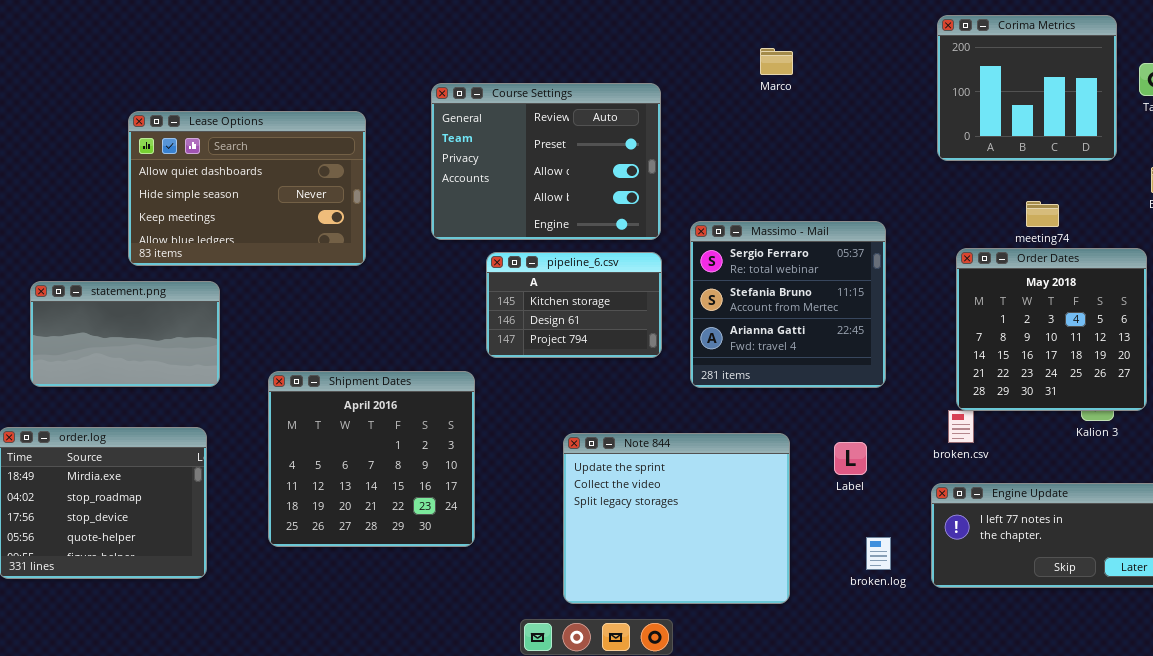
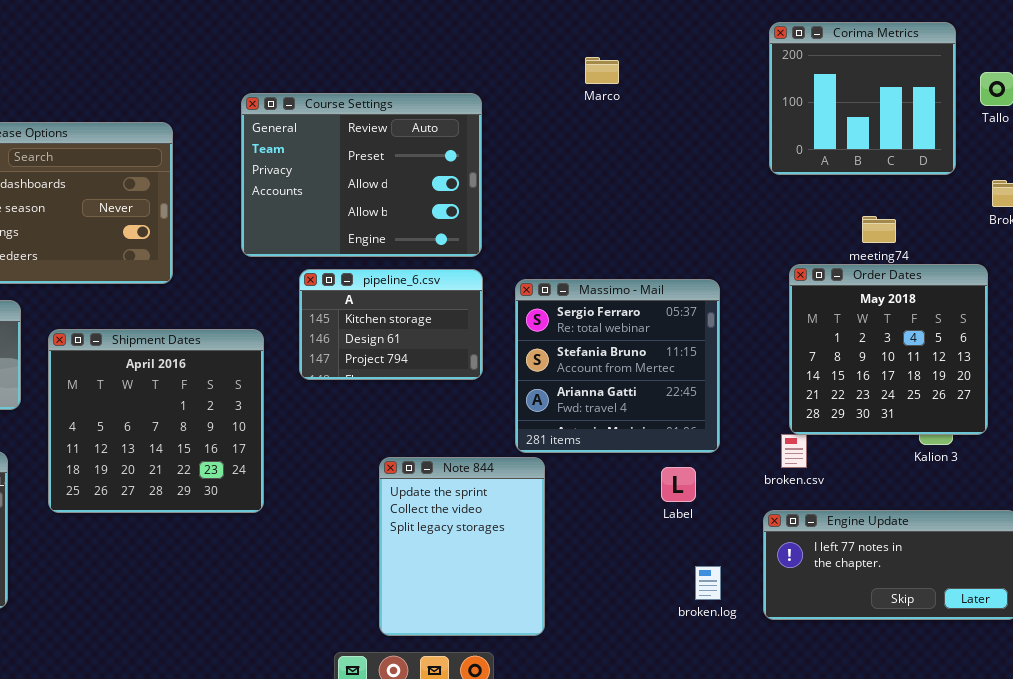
Massimo - Mail: [690,221,886,388] -> [515,279,720,453], moved
Shipment Dates: [268,371,475,547] -> [48,329,264,513], moved
Note 844: [563,433,790,604] -> [379,457,545,636], resized

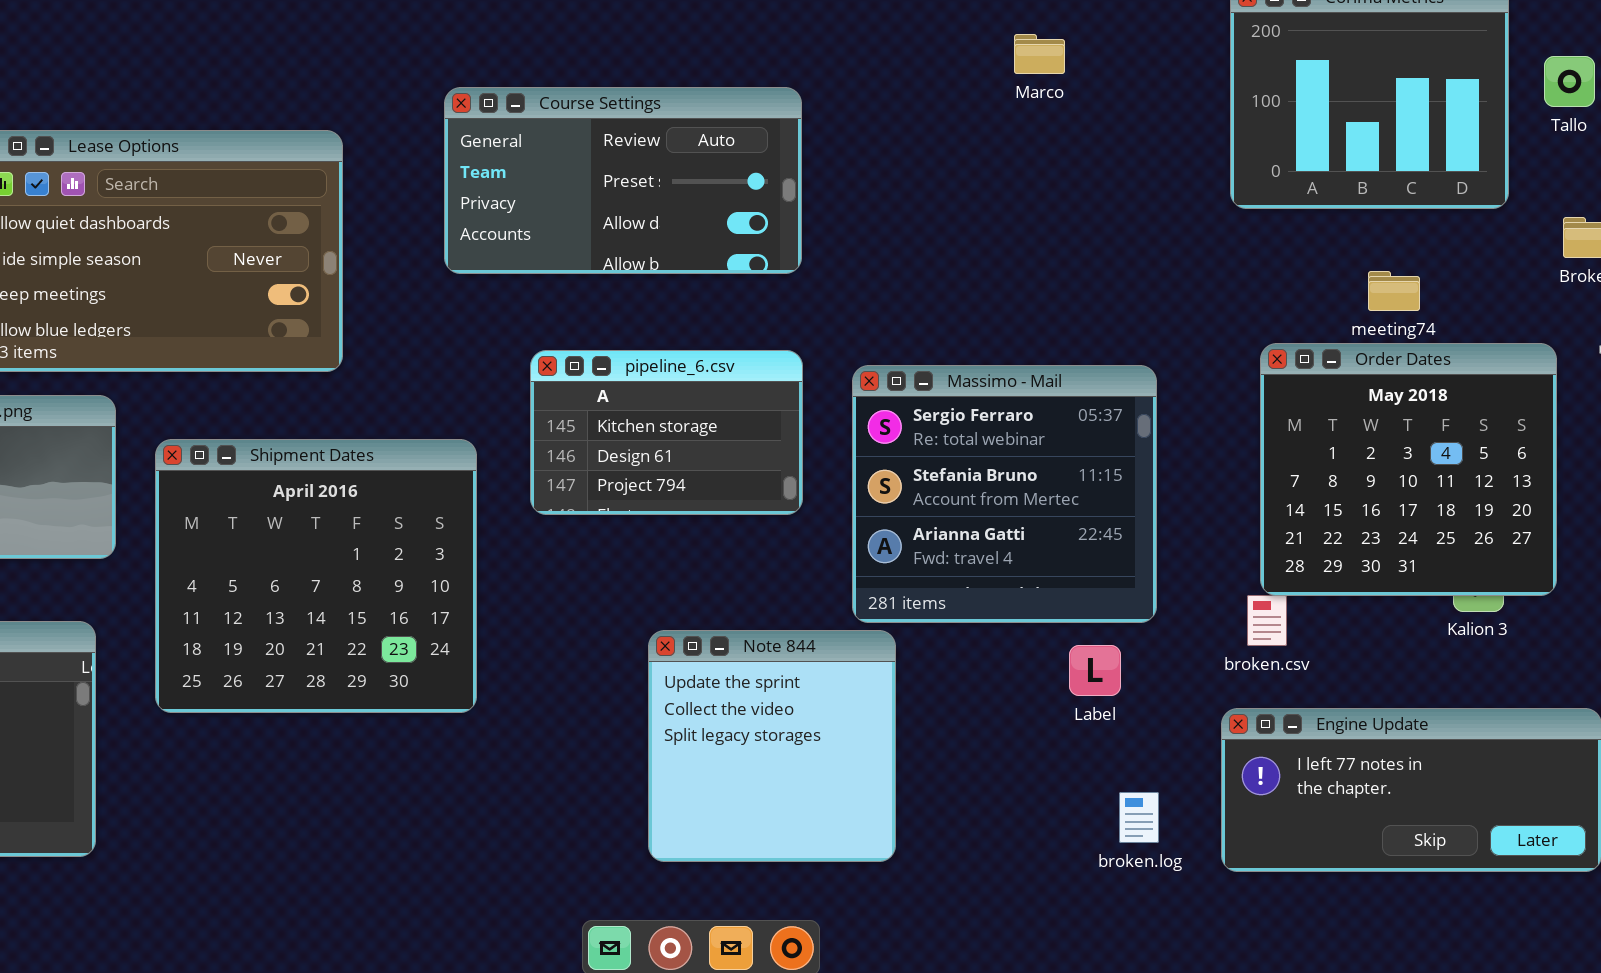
Marco: [585,57,619,84] -> [1014,34,1065,74], moved
Course Settings: [241,93,482,257] -> [444,87,802,274], resized
Note 844: [379,457,545,636] -> [648,630,896,862], resized

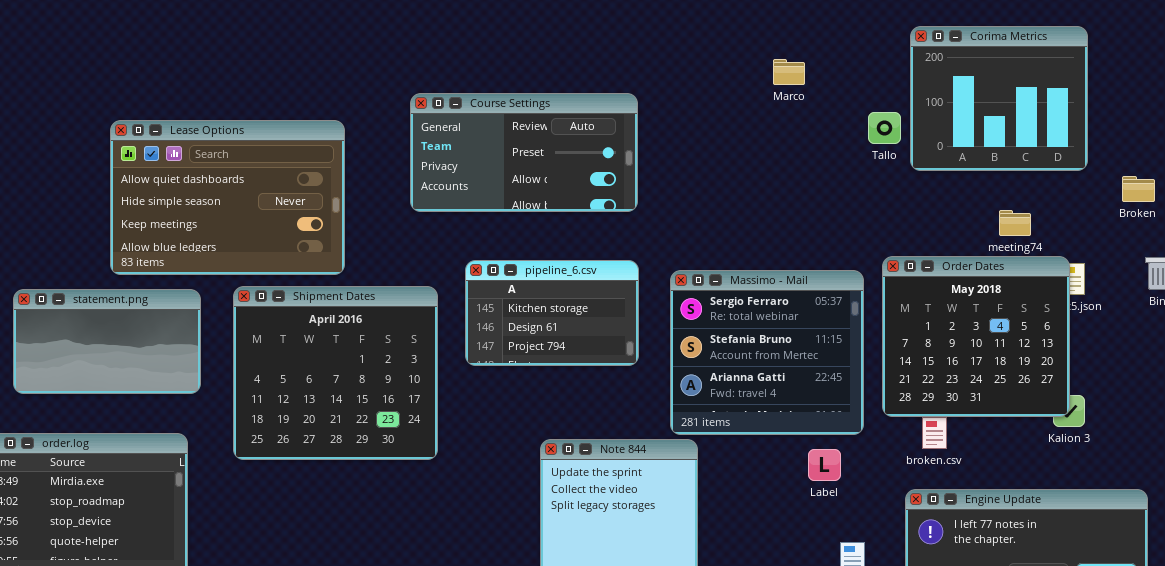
Tallo: [1544,56,1595,107] -> [868,112,901,144], moved
Order Dates: [1260,343,1557,596] -> [882,256,1070,417], moved
Shipment Dates: [155,439,477,713] -> [233,286,438,460], moved

